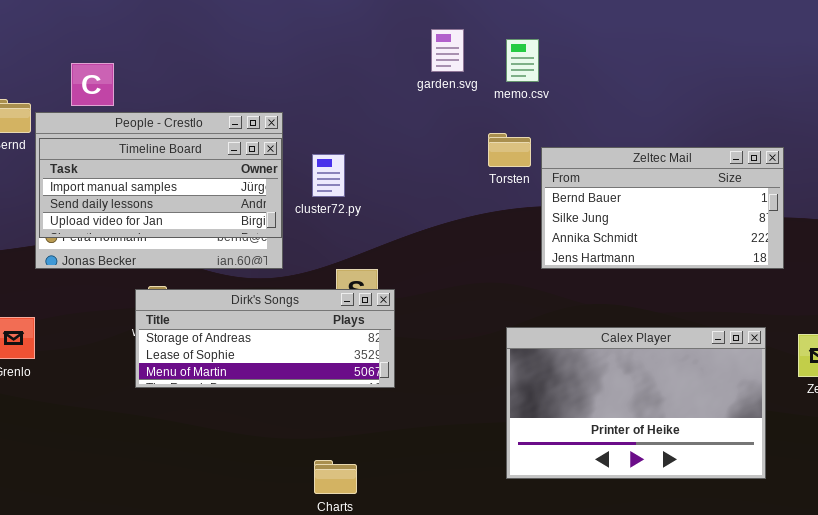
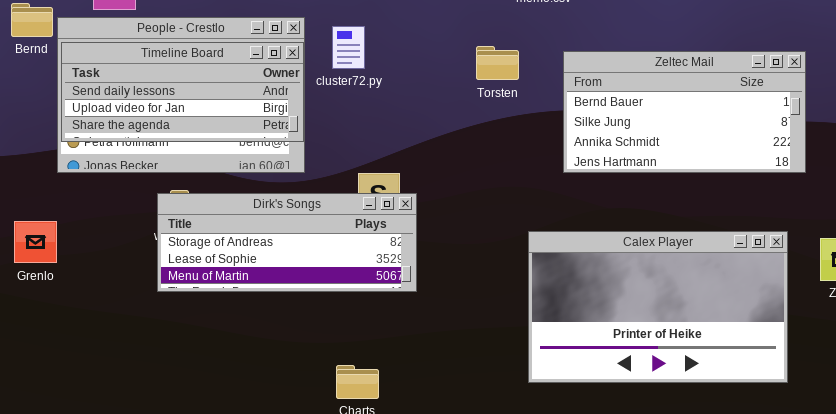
Torsten: [488,133,531,167] -> [476,46,519,80], moved
Timeline Board: [39,138,282,238] -> [61,42,304,142], scrolled down 1 row
cluster72.py: [312,154,345,197] -> [332,26,365,69], moved

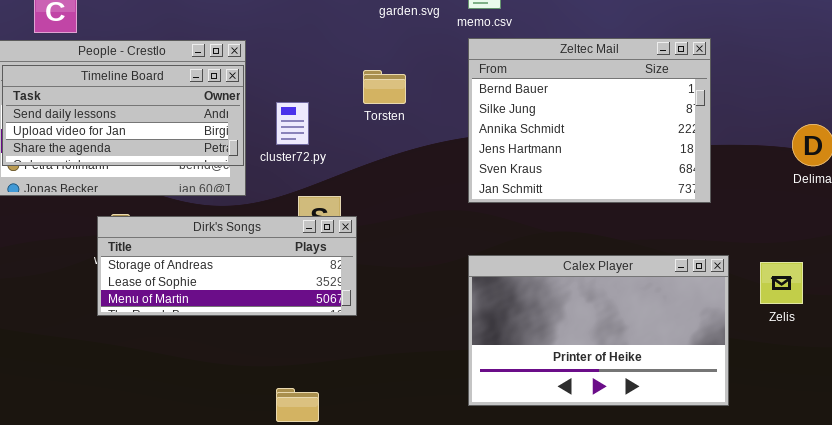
cluster72.py: [332,26,365,69] -> [276,102,309,145], moved
Torsten: [476,46,519,80] -> [363,70,406,104], moved
Zeltec Mail: [563,51,806,173] -> [468,38,711,203], moved, resized

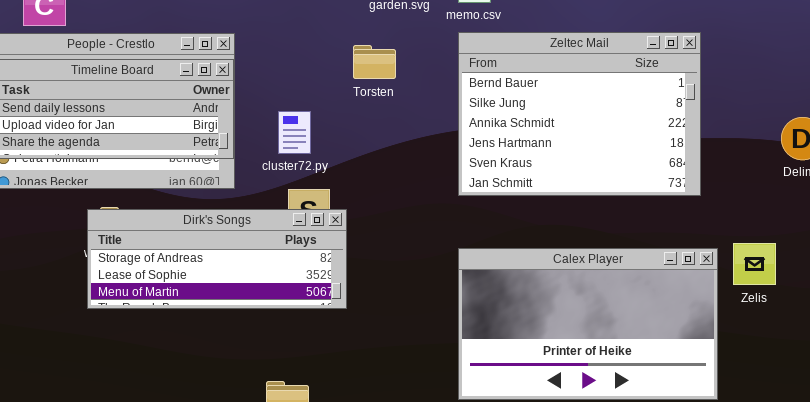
Torsten: [363,70,406,104] -> [353,45,396,79], moved
cluster72.py: [276,102,309,145] -> [278,111,311,154], moved
Zelis: [760,262,803,304] -> [733,243,776,285], moved

